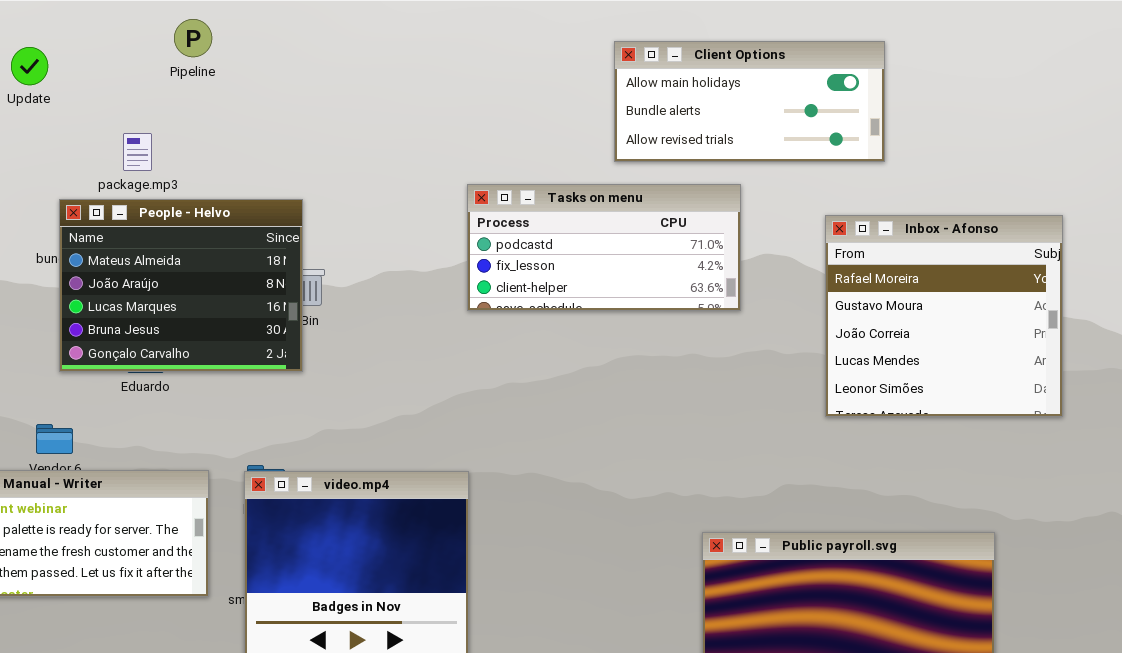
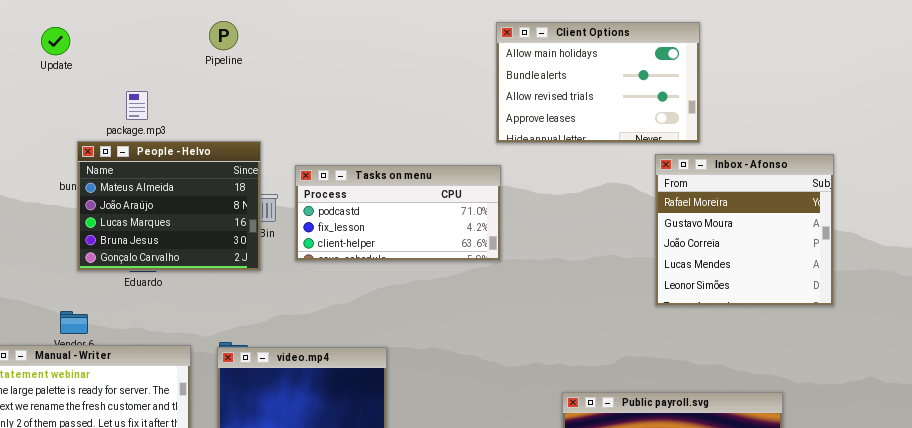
Pipeline: [174,19,212,57] -> [209,21,238,50], moved
Client Options: [614,41,885,162] -> [496,22,700,143], resized
Tasks on menu: [467,184,741,311] -> [295,165,501,261], moved

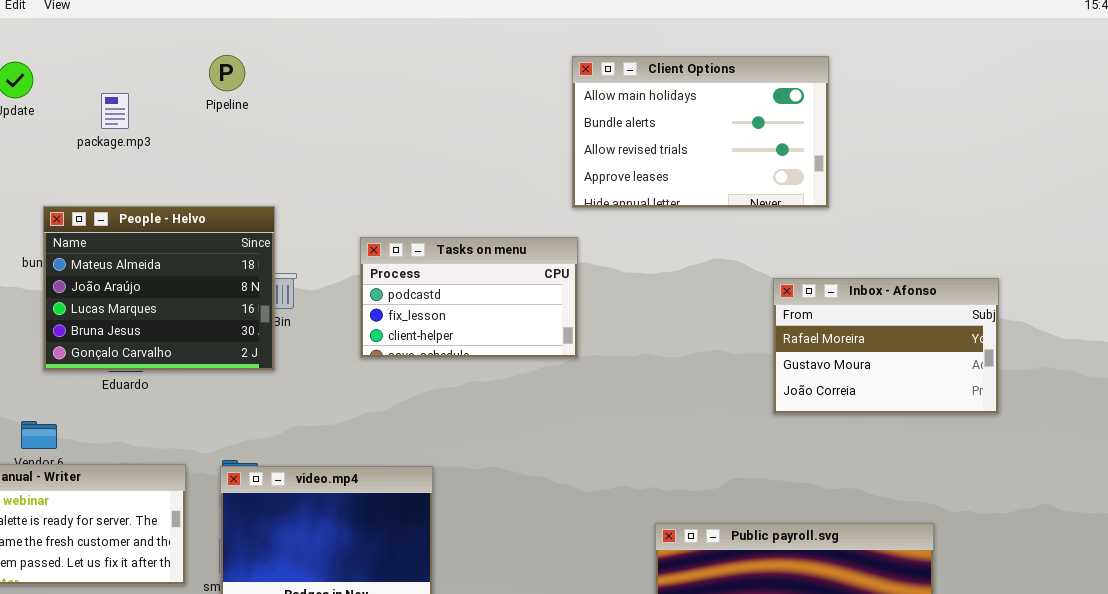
package.mp3: [126,91,148,120] -> [101,93,129,129], moved
Inbox - Afonso: [655,154,834,306] -> [773,278,999,414], resized
Tasks on menu: [295,165,501,261] -> [360,237,578,358], resized

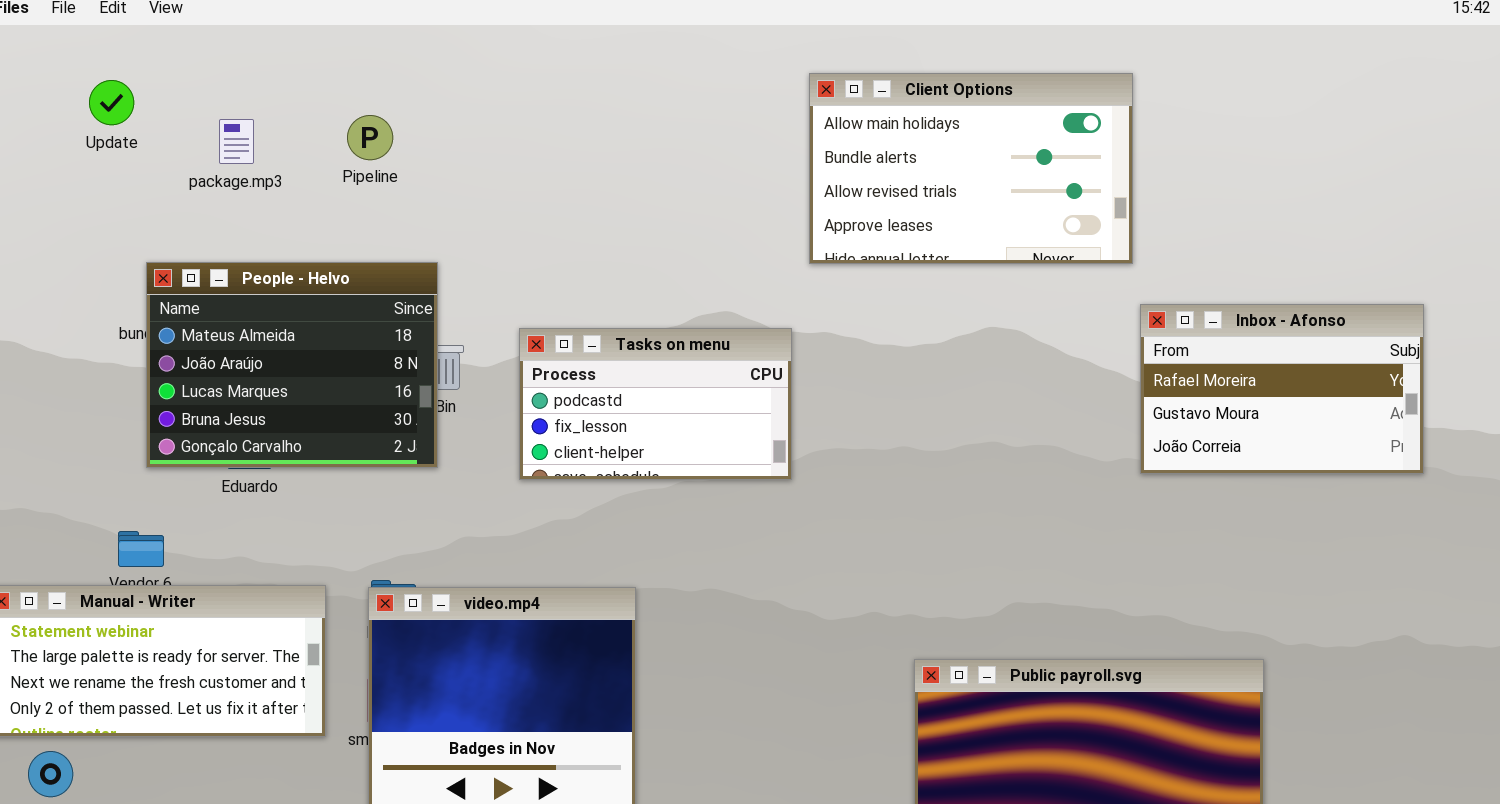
Pipeline: [209,55,245,91] -> [347,115,393,160], moved
Tasks on menu: [360,237,578,358] -> [519,328,792,480], moved
Inbox - Afonso: [773,278,999,414] -> [1140,304,1424,474], moved

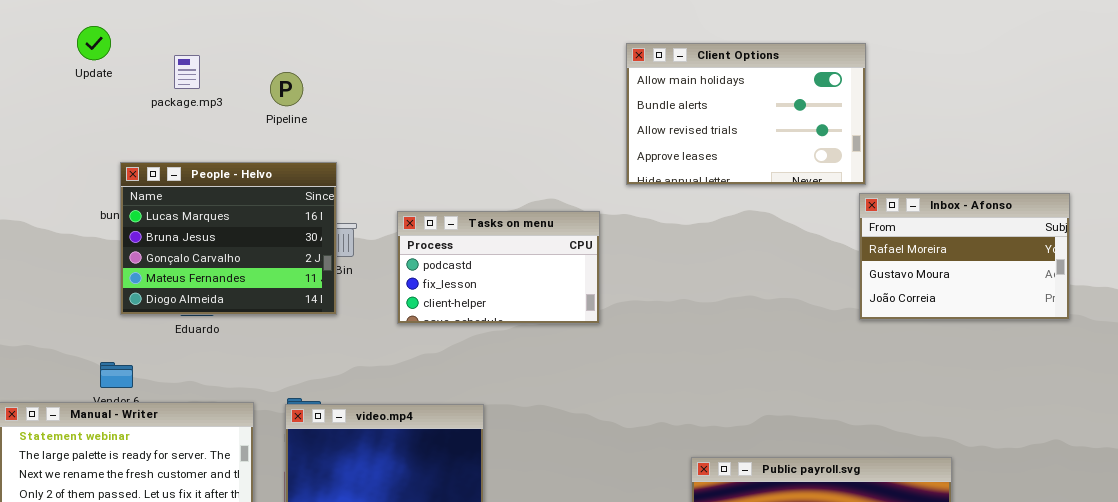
Client Options: [809,73,1133,264] -> [626,43,866,185], moved
Pipeline: [347,115,393,160] -> [270,72,303,106], moved
People - Helvo: [146,262,438,468] -> [120,162,337,315], scrolled down 2 rows

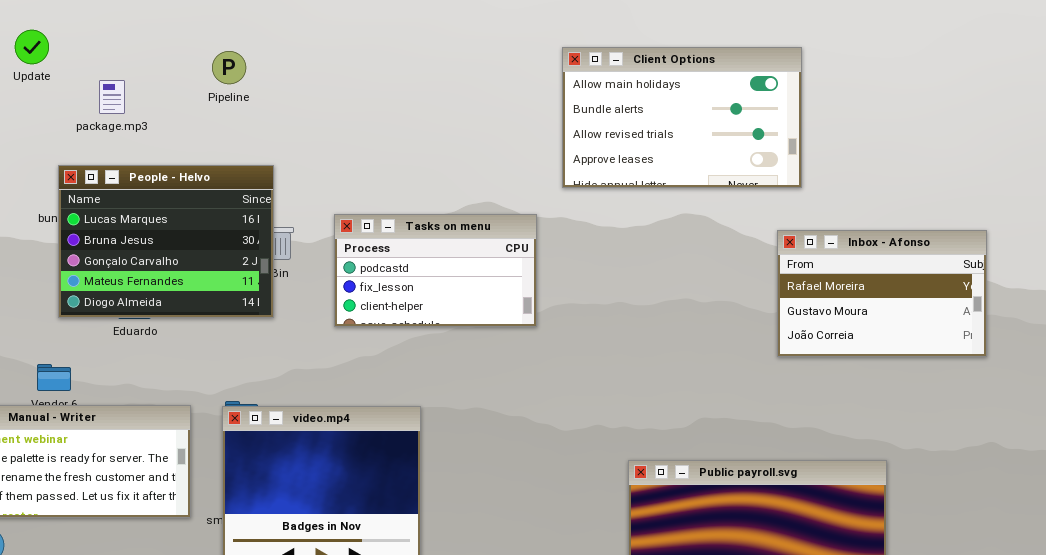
package.mp3: [174,55,200,89] -> [99,80,125,114], moved
Pipeline: [270,72,303,106] -> [212,51,246,84], moved
Inbox - Afonso: [859,193,1070,320] -> [777,230,987,357], moved

